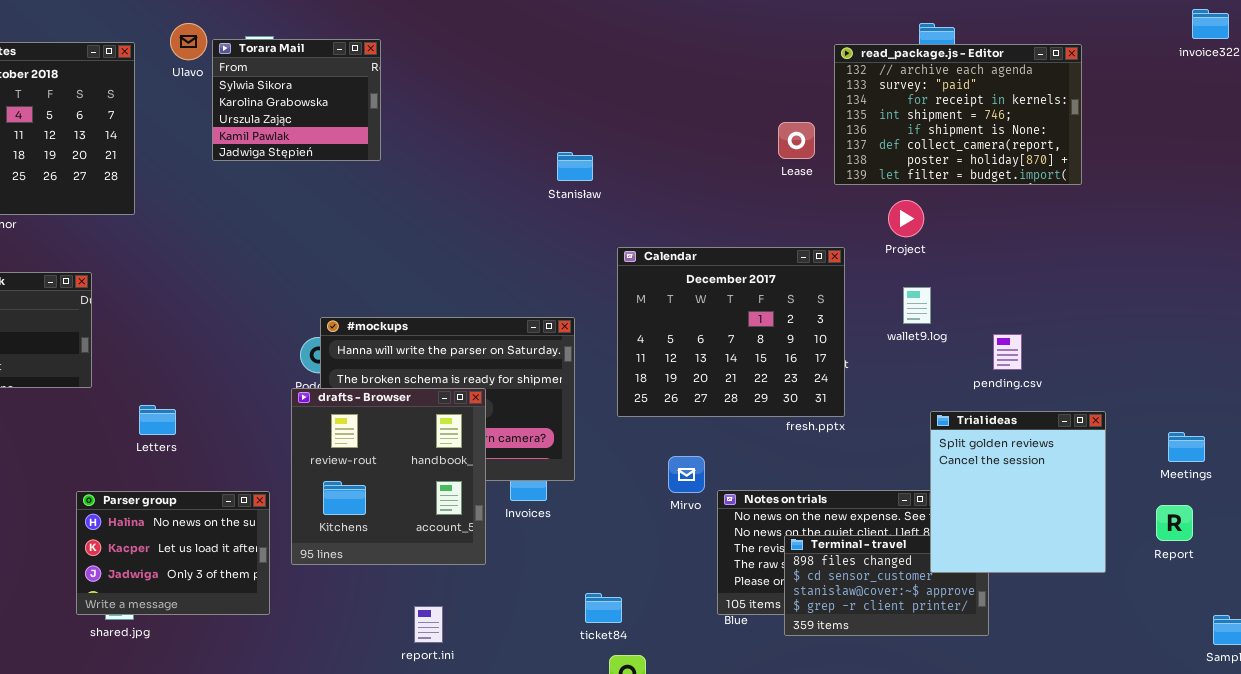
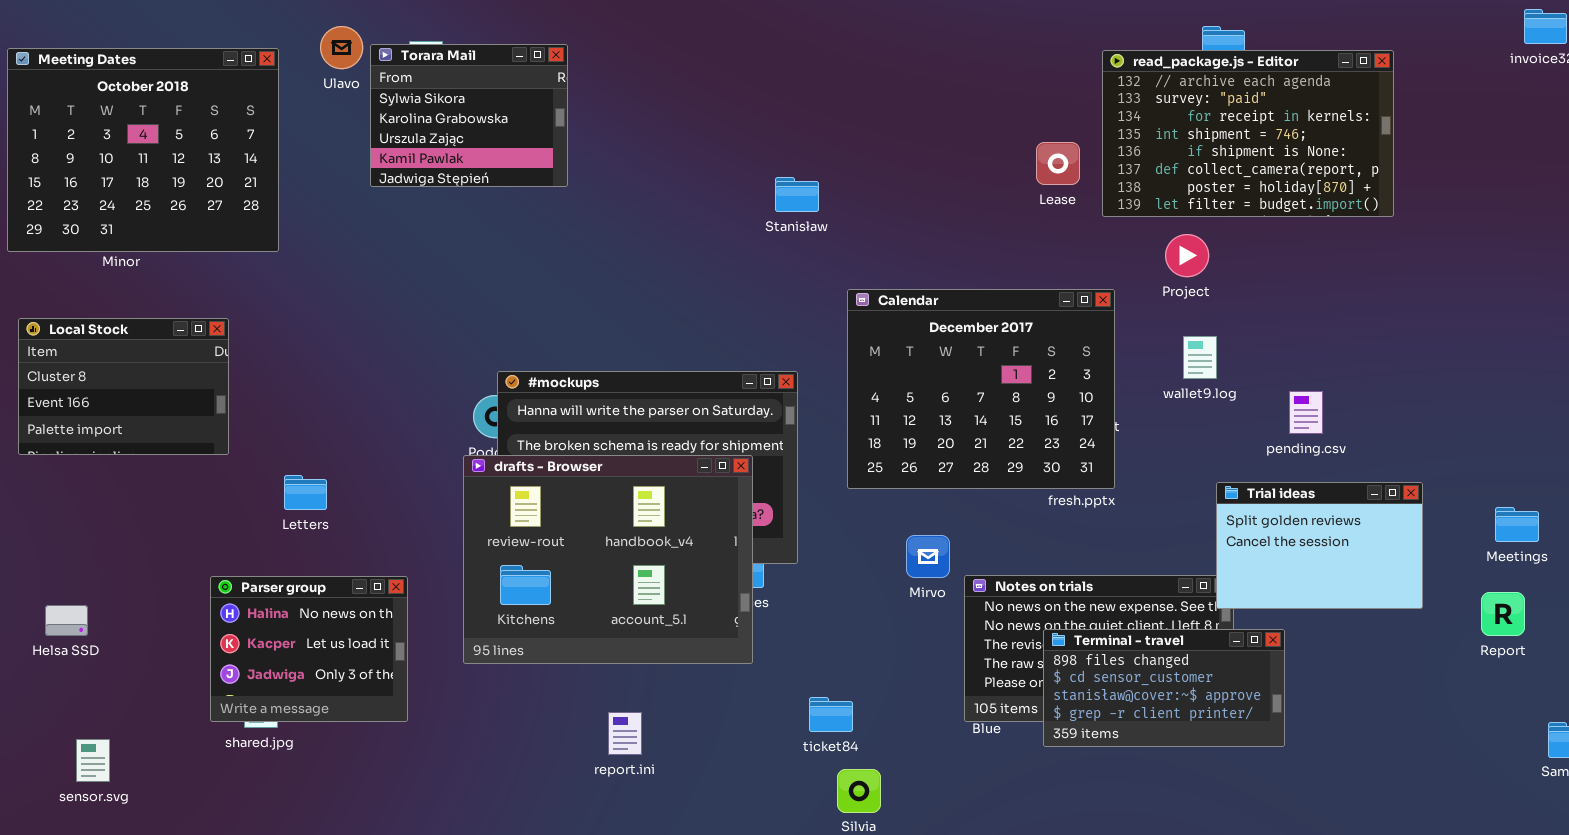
drafts - Browser: [291,388,486,565] -> [463,455,753,664], resized
Trial ideas: [930,411,1106,573] -> [1216,482,1423,609], resized
Parser group: [76,491,270,615] -> [210,576,408,722], resized

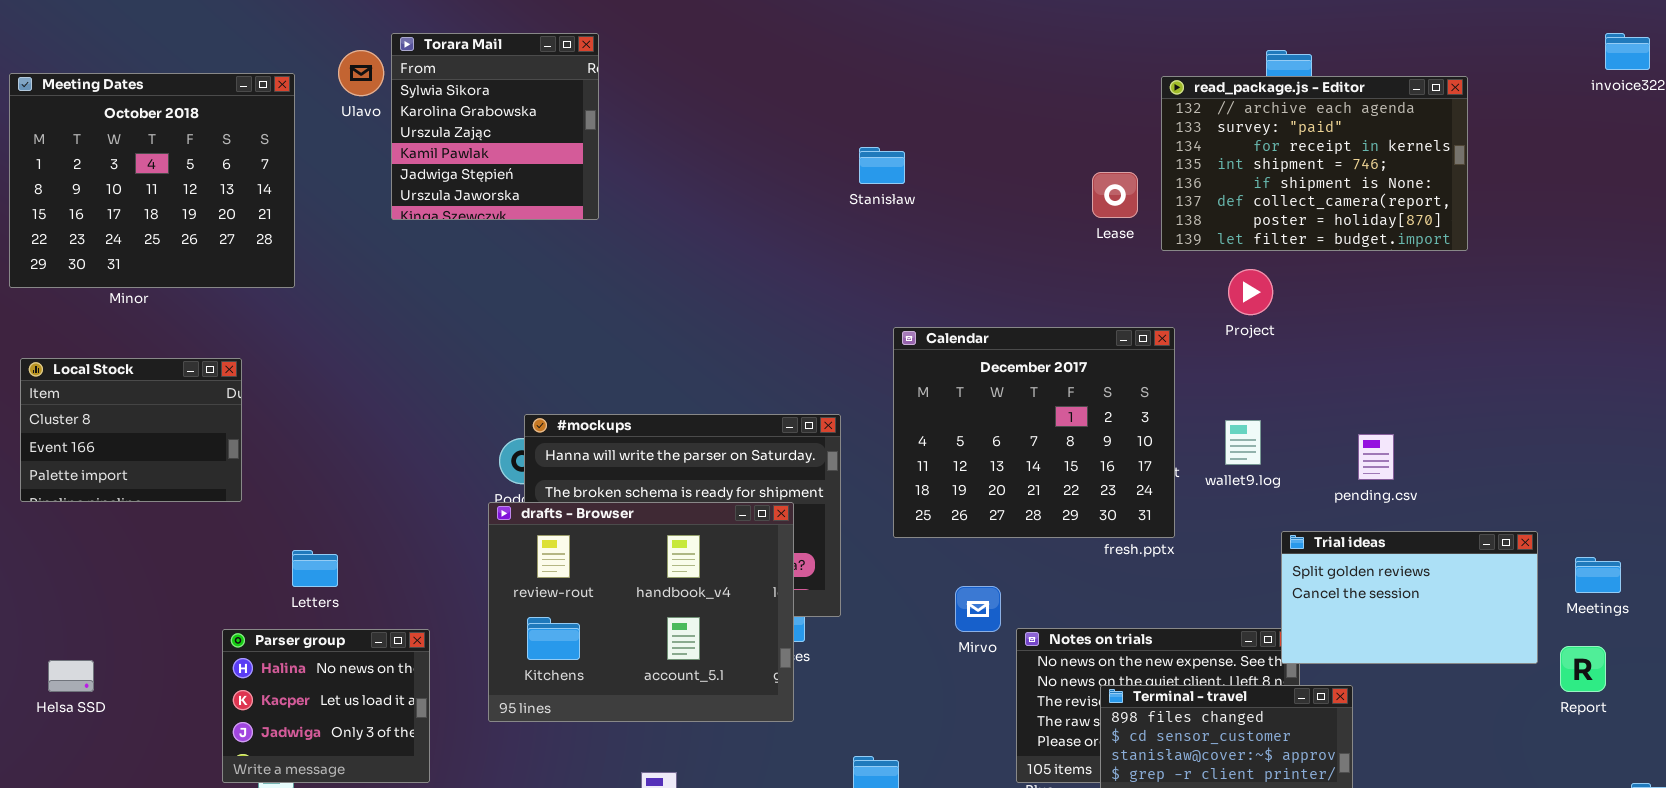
Torara Mail: [370,44,568,187] -> [391,33,599,220], resized
Stanisław: [775,177,819,212] -> [859,147,905,184], moved
wallet9.log: [1183,336,1217,379] -> [1225,420,1261,465], moved
Letters: [284,475,327,510] -> [292,550,338,587], moved
Trial ideas: [1216,482,1423,609] -> [1281,531,1538,664], resized

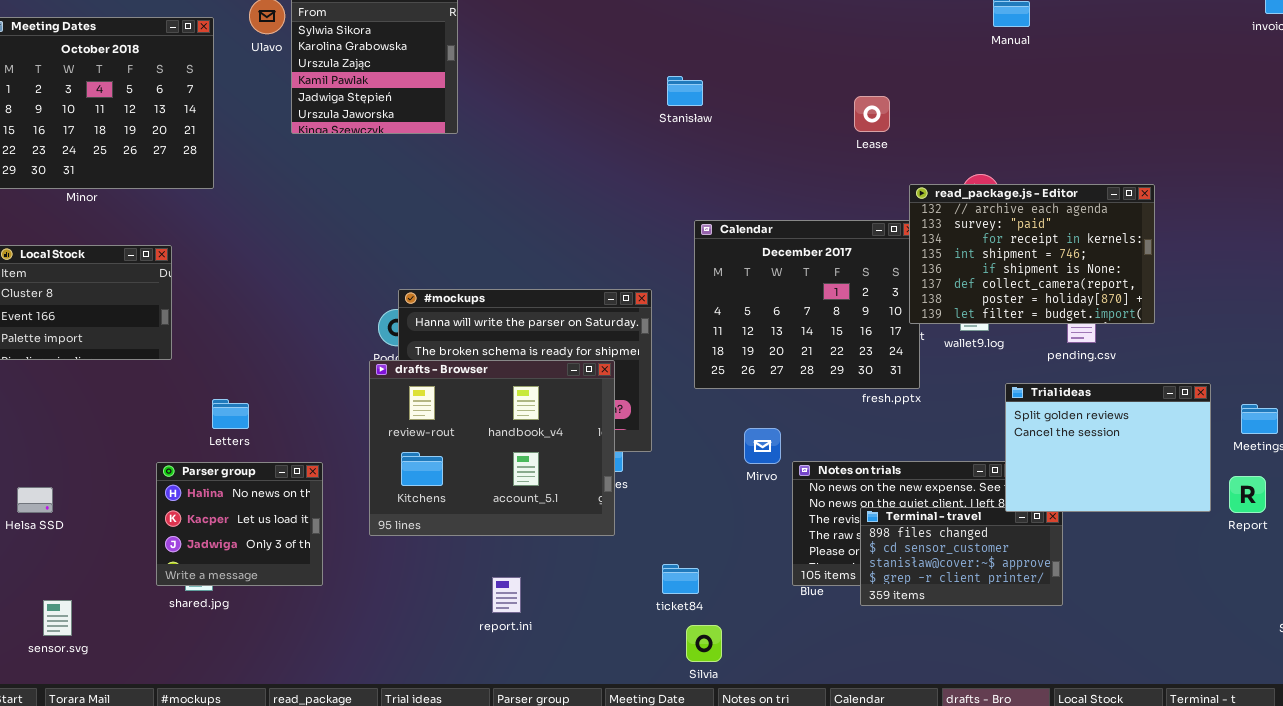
read_package.js - Editor: [1161,76,1468,251] -> [909,184,1155,324], moved
Trial ideas: [1281,531,1538,664] -> [1005,383,1211,512], resized

